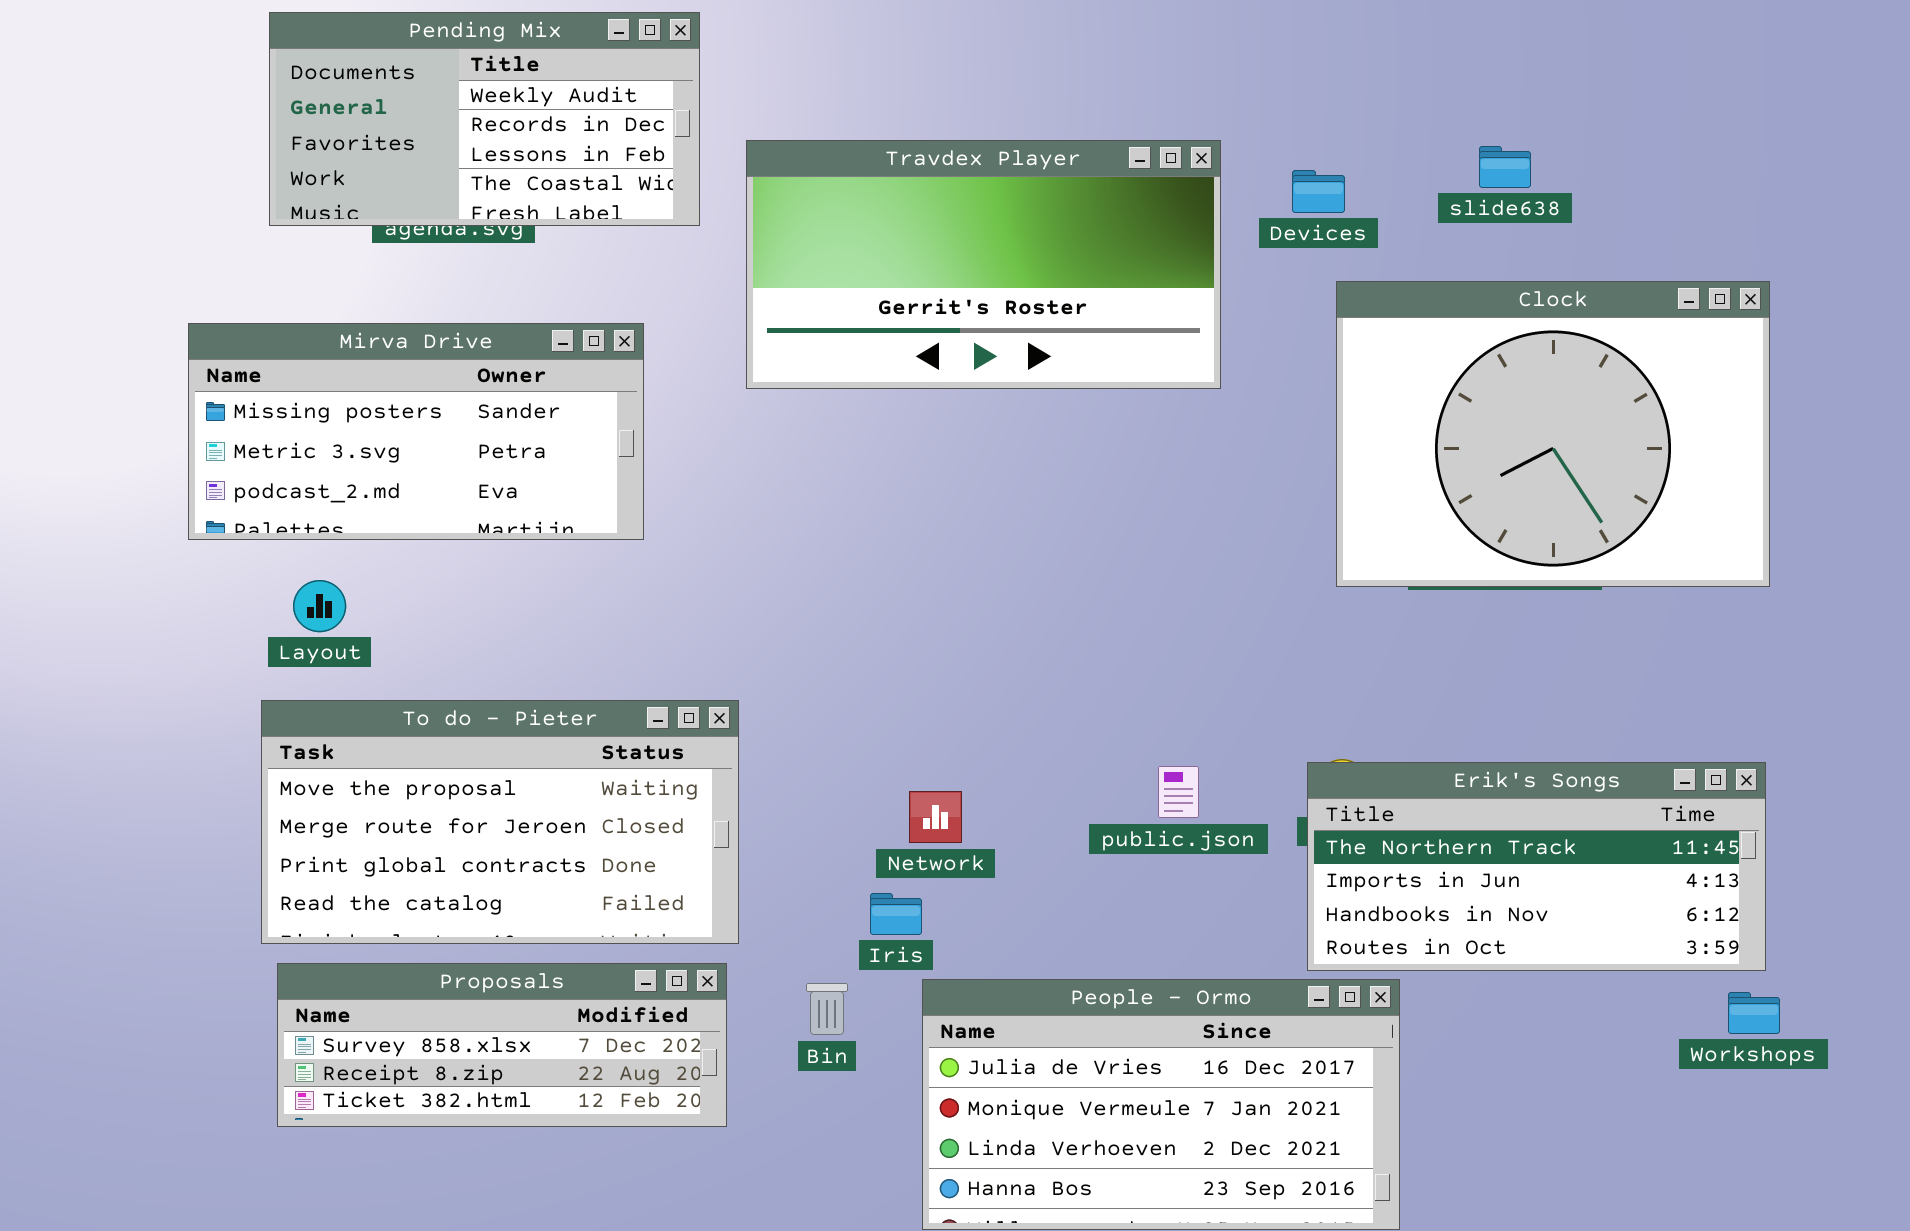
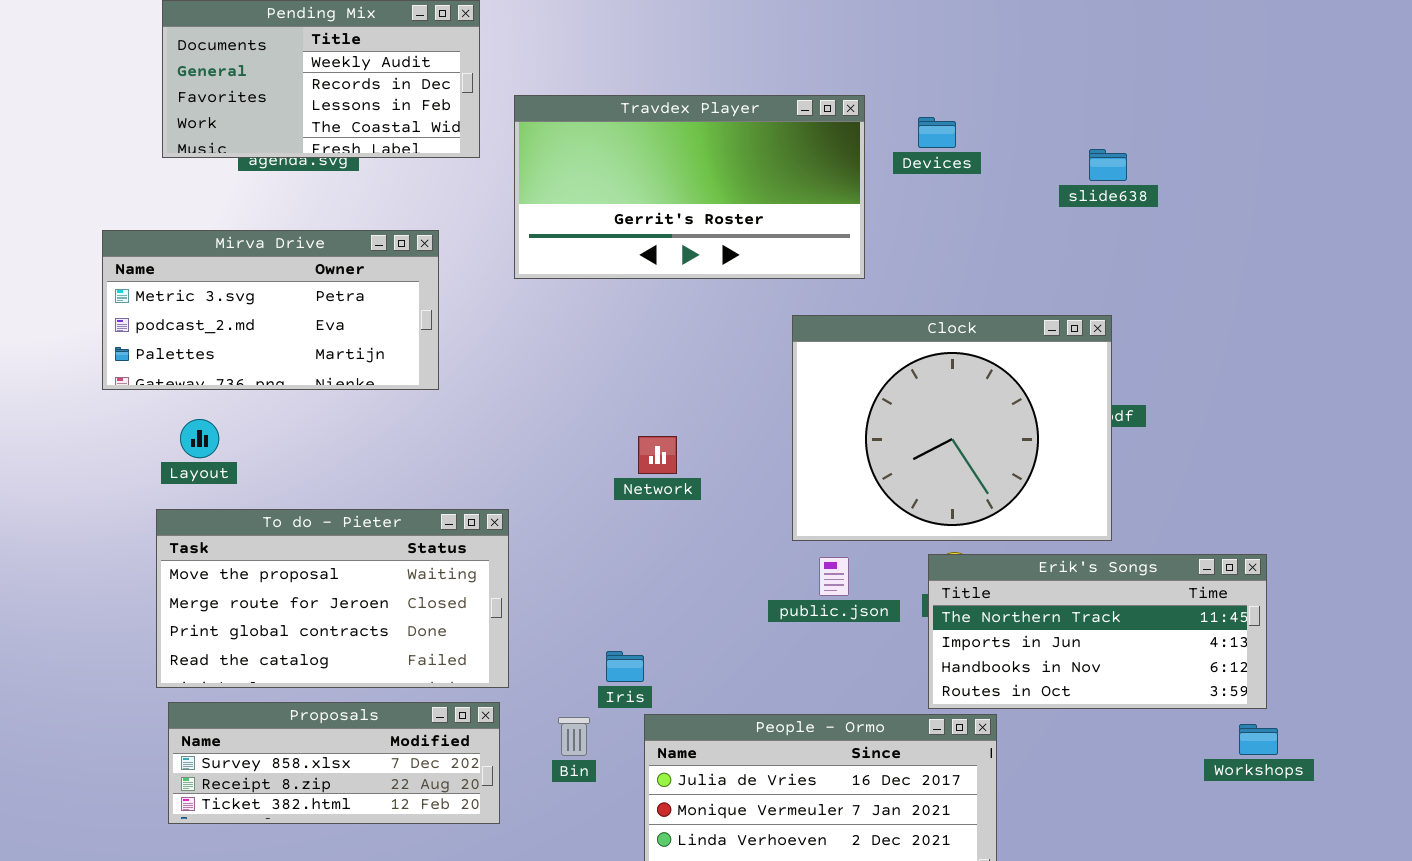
slide638: [1479,146,1531,188] -> [1089,149,1127,181], moved
Clock: [1336,281,1770,587] -> [792,315,1112,541], moved
Mirva Drive: [188,323,644,540] -> [102,230,439,390], scrolled down 1 row
Network: [909,791,962,843] -> [638,436,677,474], moved

